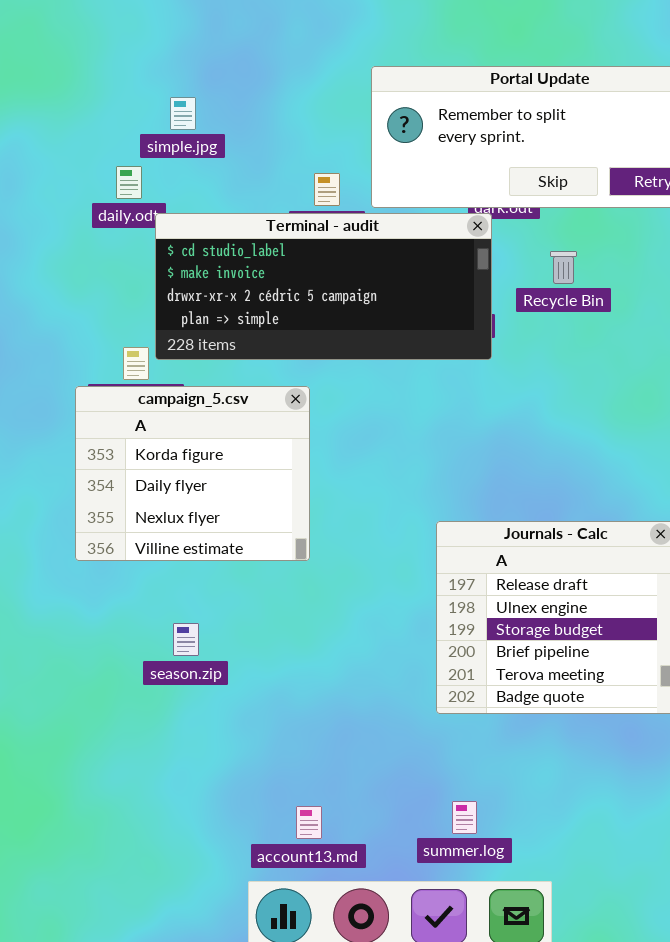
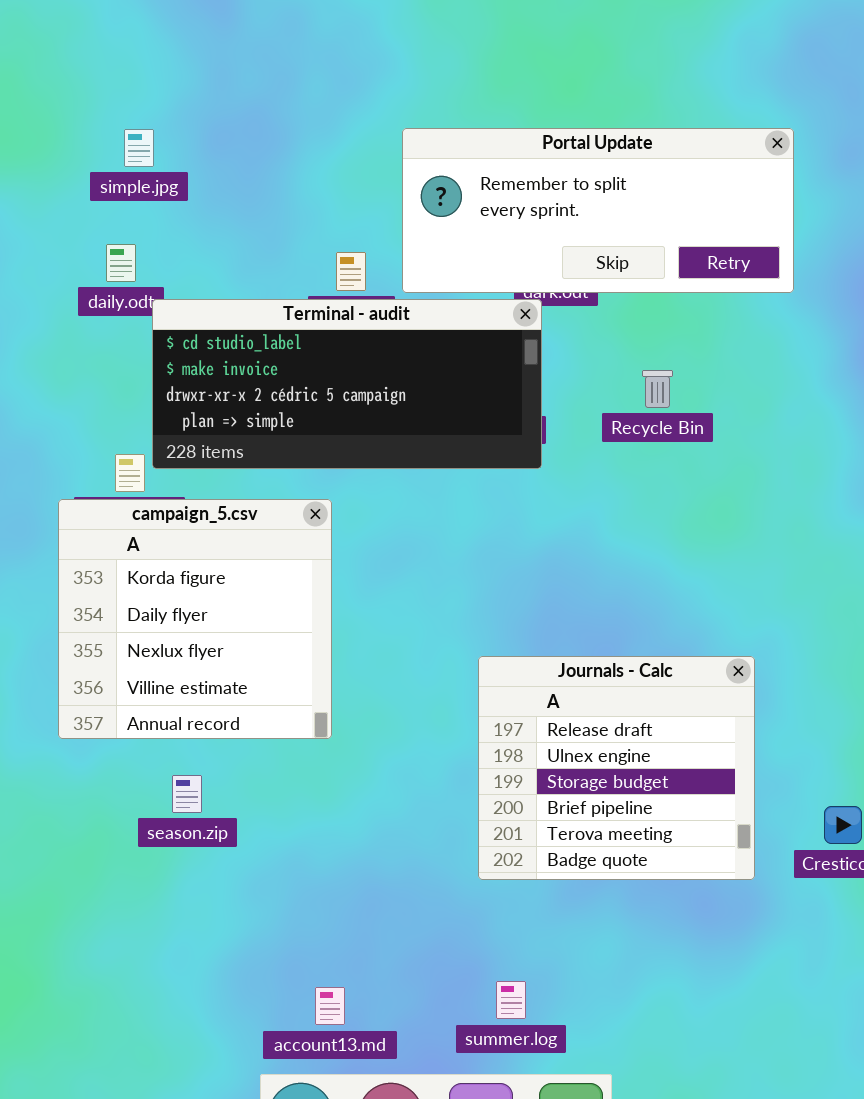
simple.jpg: [170,97,196,130] -> [124,129,154,167], moved
Recycle Bin: [550,251,577,284] -> [642,370,673,408], moved
campaign_5.csv: [75,386,310,561] -> [58,499,332,739], resized

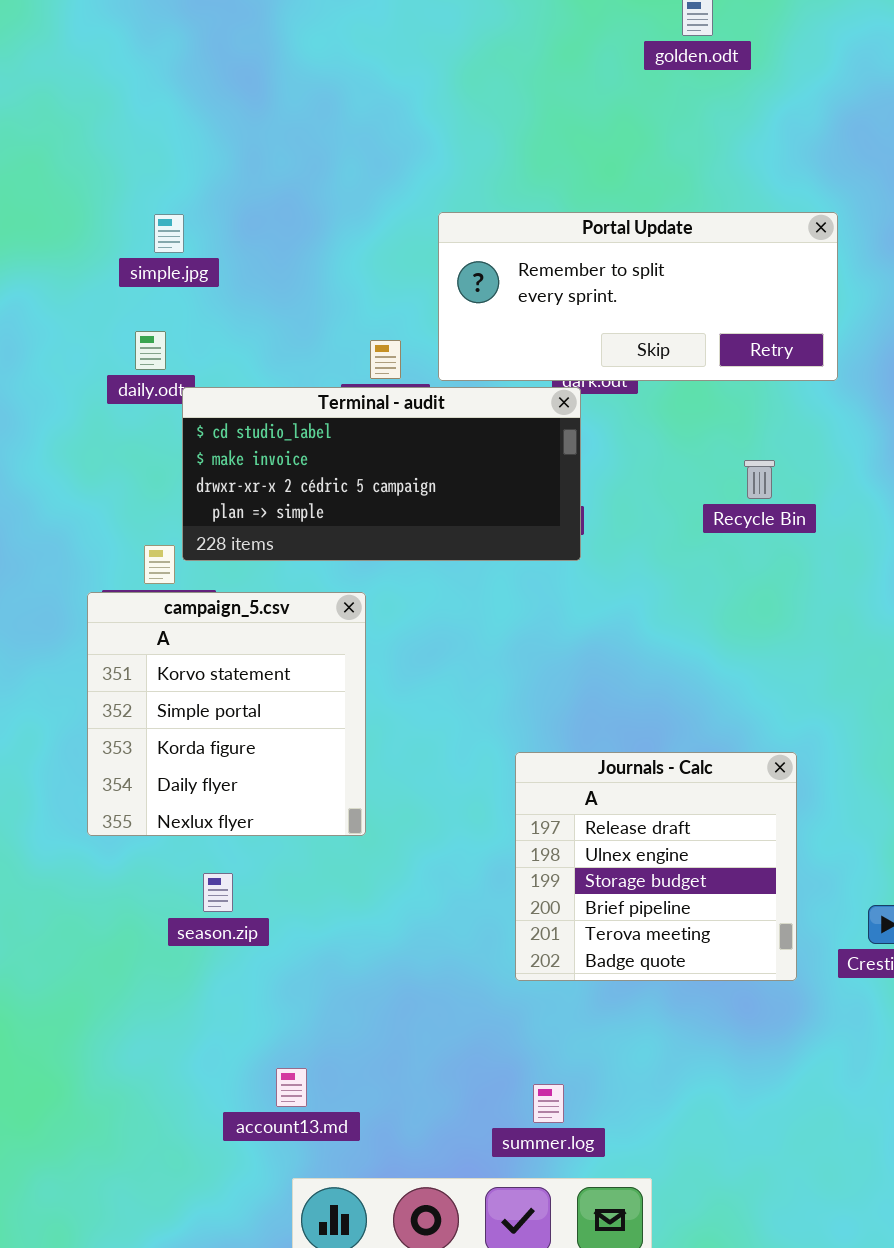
Recycle Bin: [642,370,673,408] -> [744,460,775,499], moved
campaign_5.csv: [58,499,332,739] -> [87,592,366,836], scrolled up 2 rows
account13.md: [315,987,345,1025] -> [276,1068,307,1107], moved

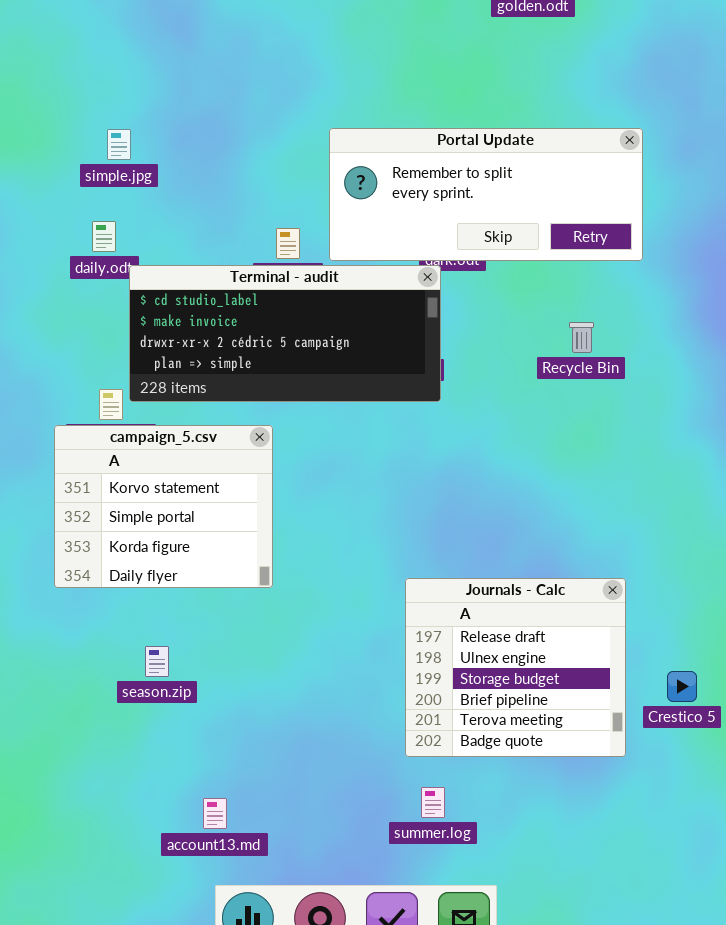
campaign_5.csv: [87,592,366,836] -> [54,425,273,588], resized
Journals - Calc: [515,752,797,981] -> [405,578,626,757], moved
summer.log: [533,1084,564,1123] -> [421,787,445,818], moved

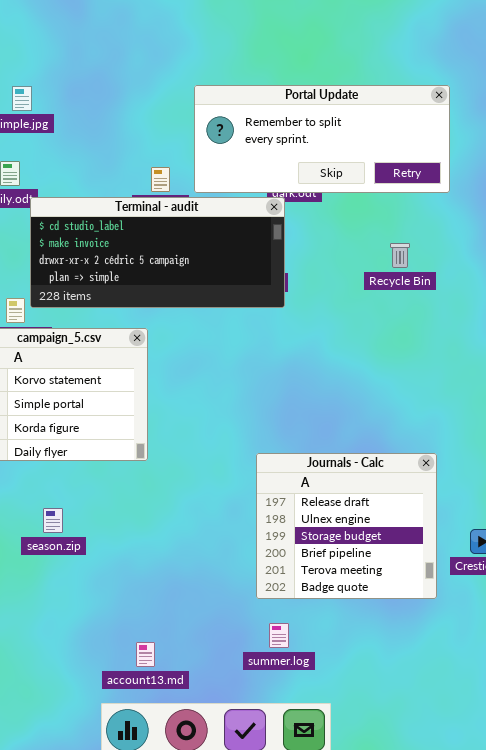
account13.md: [203,798,227,829] -> [136,642,155,667], moved

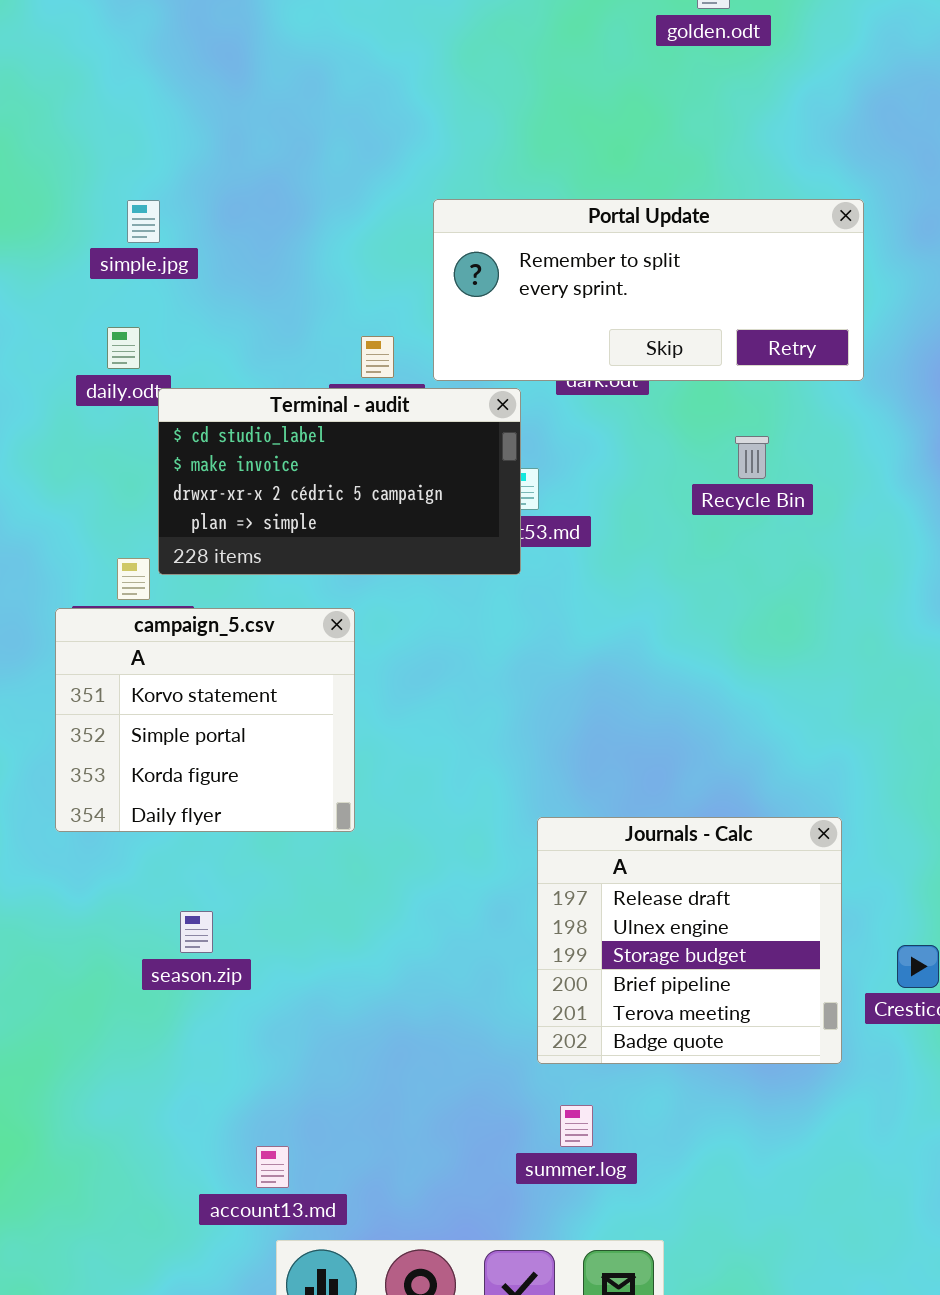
Terminal - audit: [30,197,285,308] -> [158,388,521,575], resized
Recycle Bin: [390,243,410,268] -> [735,436,769,479], moved
account13.md: [136,642,155,667] -> [256,1146,289,1188], moved

